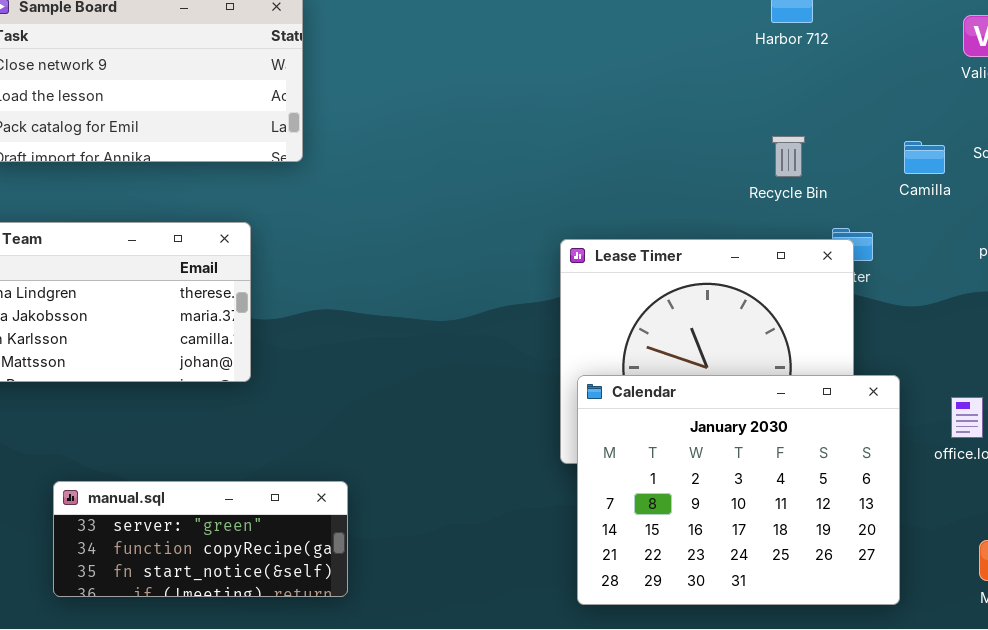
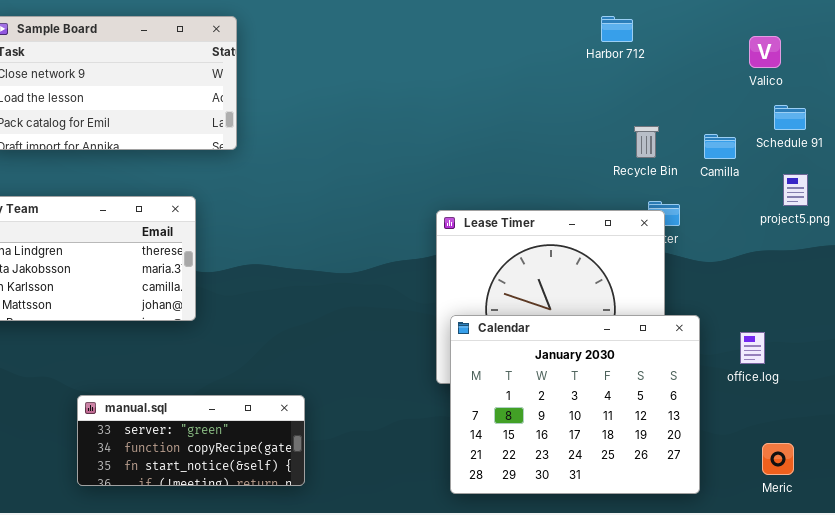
Recycle Bin: [772,136,805,177] -> [634,126,659,158], moved
manual.sql: [53,481,348,597] -> [77,395,305,486], moved

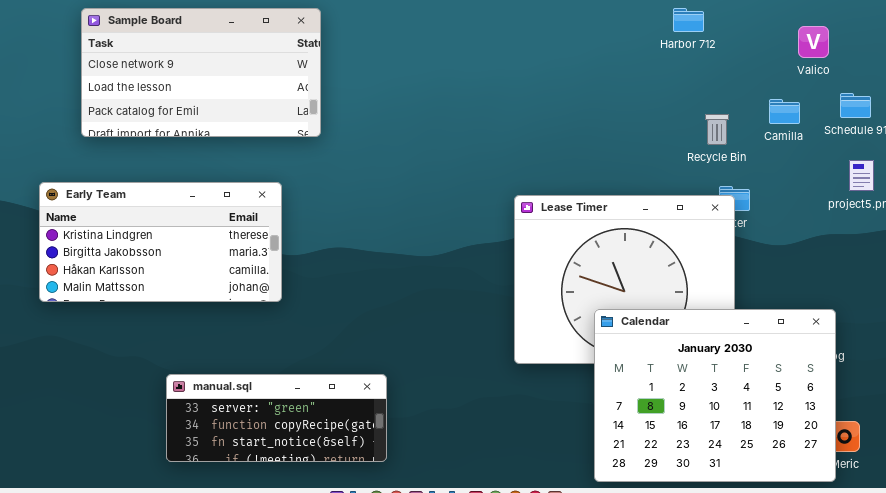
Valico: [749,36,781,68] -> [798,26,829,58], moved
Camilla: [704,134,736,159] -> [769,99,800,124], moved
Calendar: [450,315,700,494] -> [594,309,836,482], moved

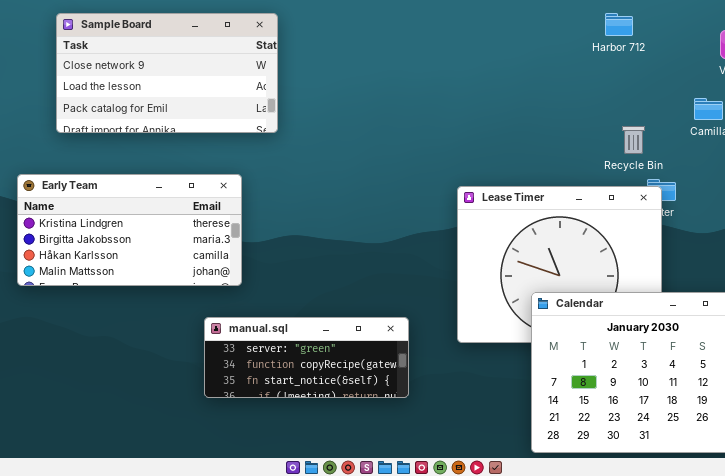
Recycle Bin: [705,114,729,145] -> [622,126,645,154], moved
manual.sql: [166,374,387,462] -> [204,317,409,398], moved

